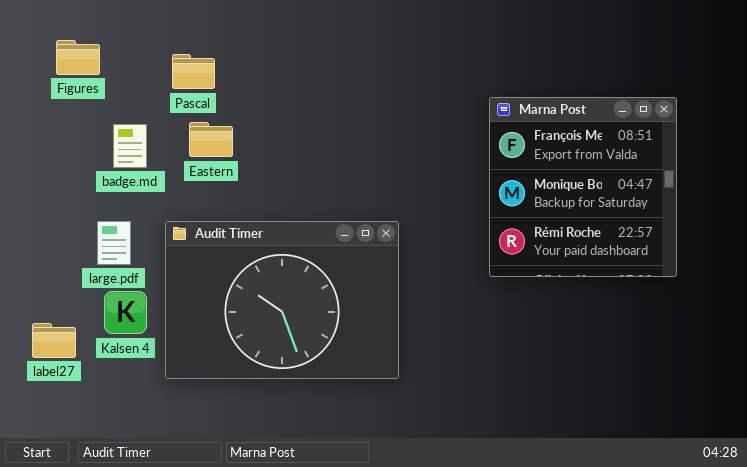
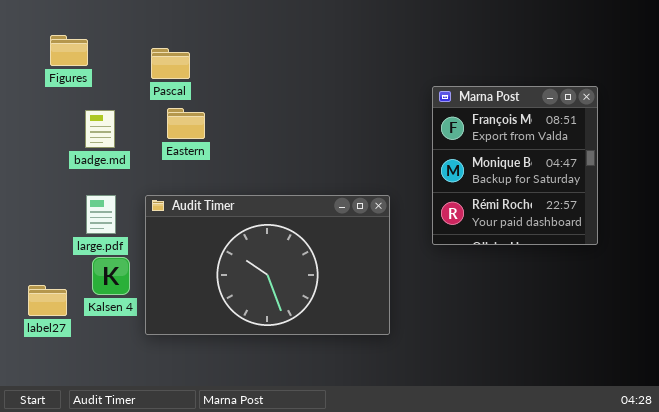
badge.md: [113,124,147,168] -> [85,110,115,148], moved
Audit Timer: [165,221,399,379] -> [145,195,390,335], resized

